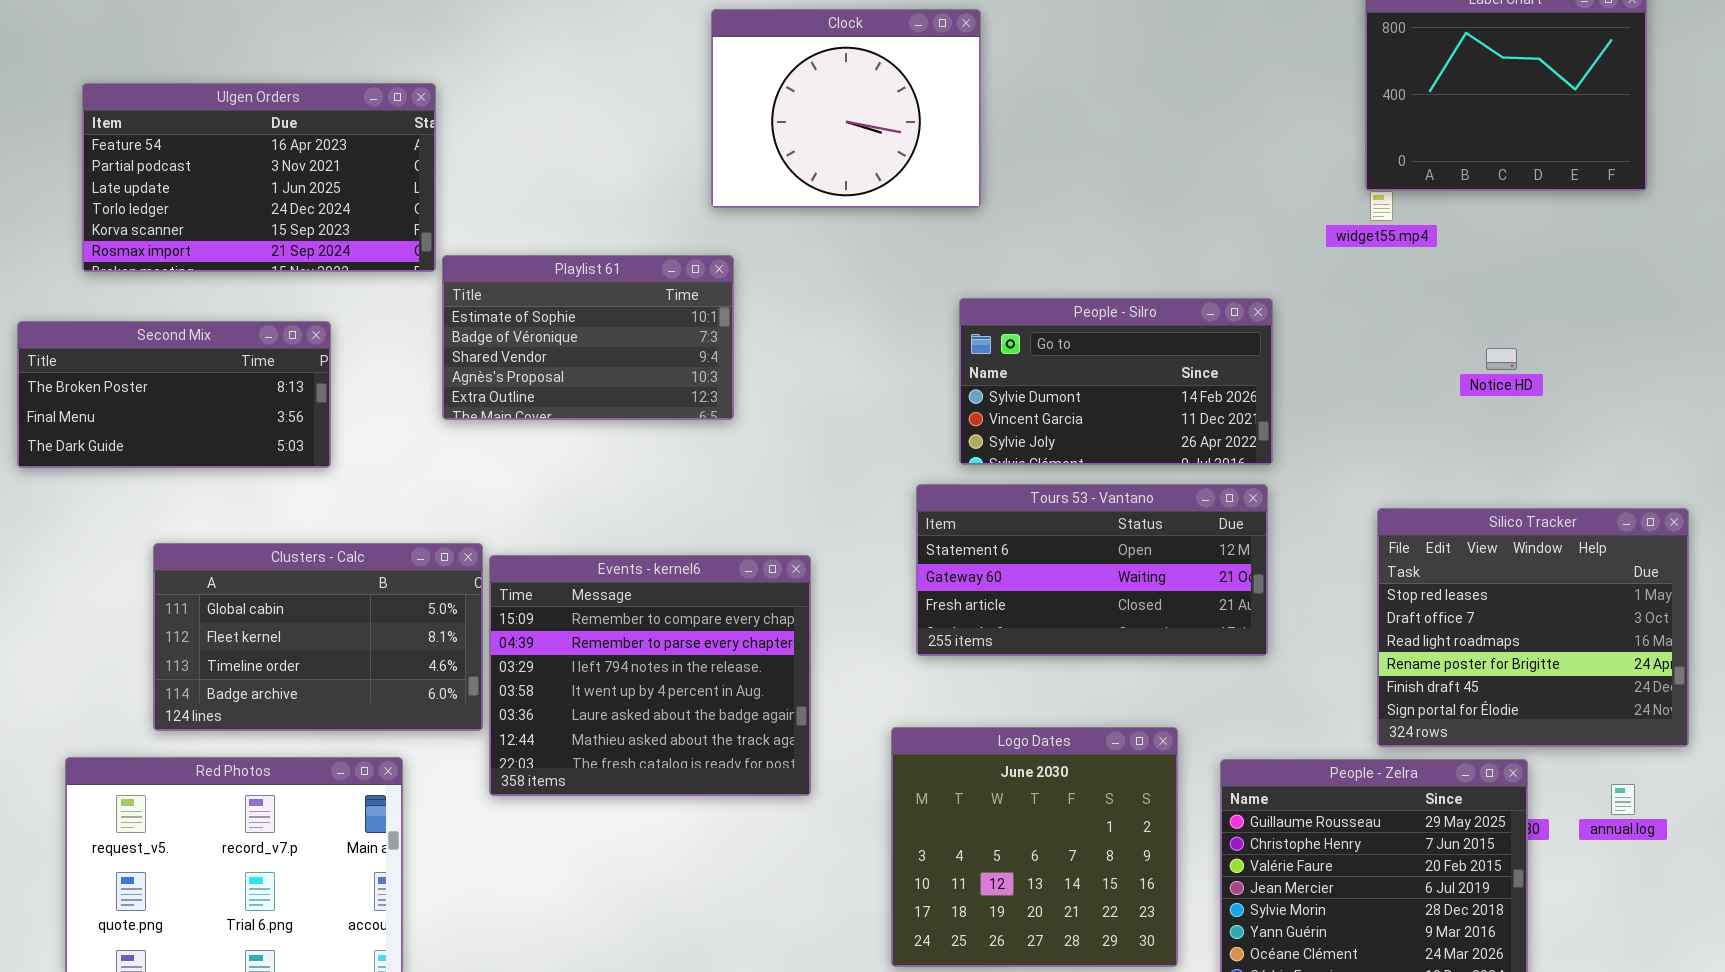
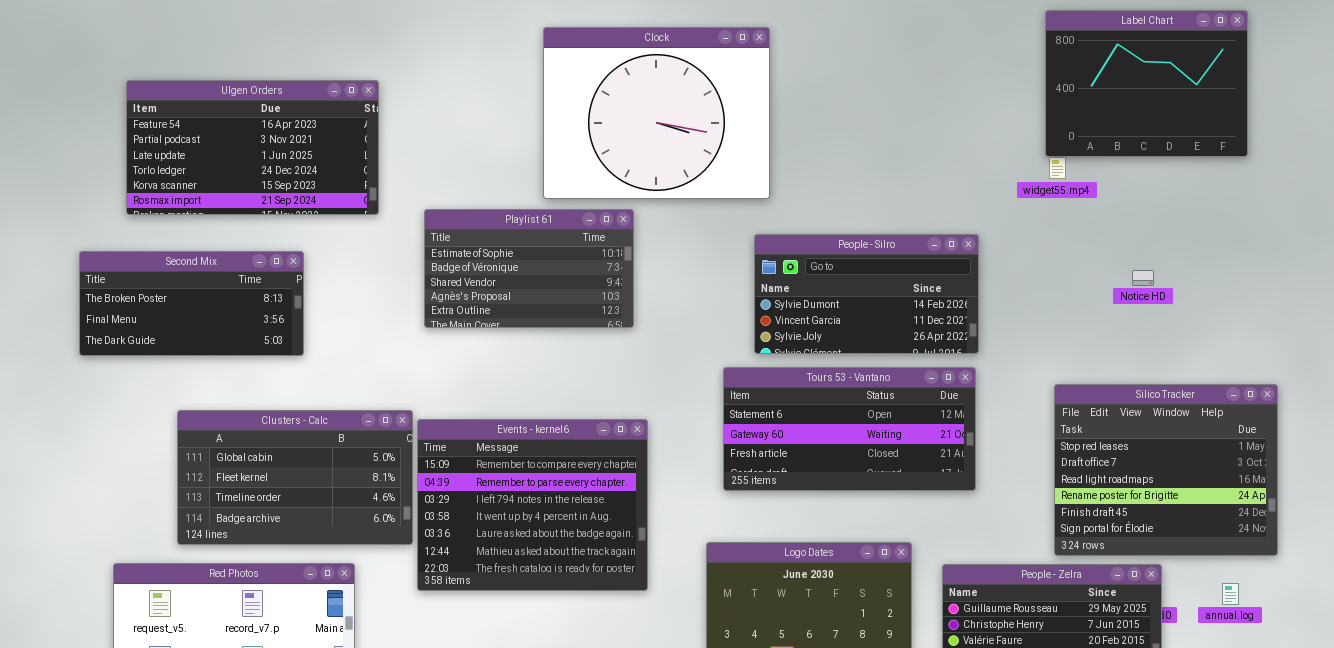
Clock: [711,9,981,208] -> [543,27,770,199], resized
Playlist 61: [442,255,734,420] -> [424,209,634,328], moved

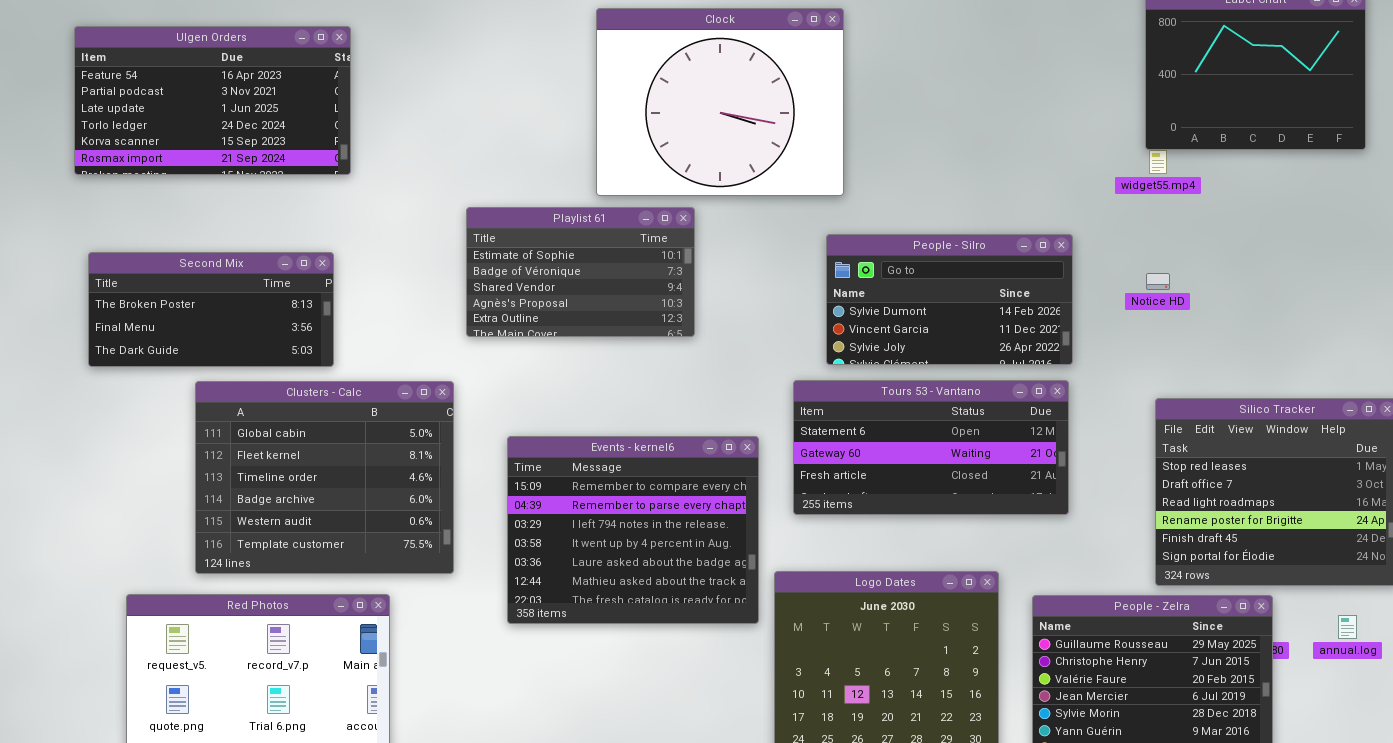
Ulgen Orders: [126,80,379,215] -> [74,26,351,175], moved
Notice HD: [1132,270,1154,286] -> [1146,273,1170,290], moved
Clusters - Calc: [177,410,413,545] -> [195,381,454,574], resized
Events - kernel6: [417,419,648,591] -> [507,436,759,624], moved

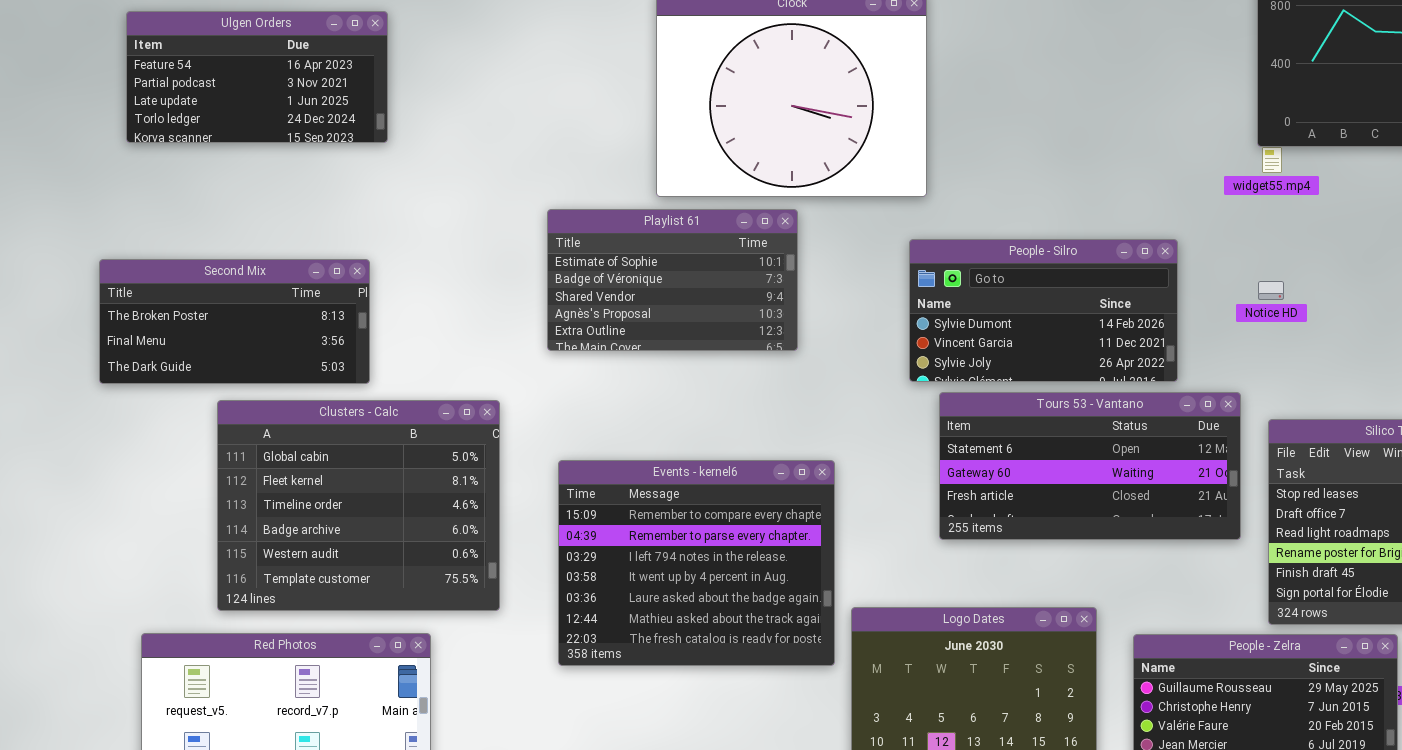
Ulgen Orders: [74,26,351,175] -> [126,11,388,143], resized
Playlist 61: [466,207,695,337] -> [547,209,798,351], moved
Tours 53 - Vantano: [793,380,1069,515] -> [939,392,1241,540], moved

